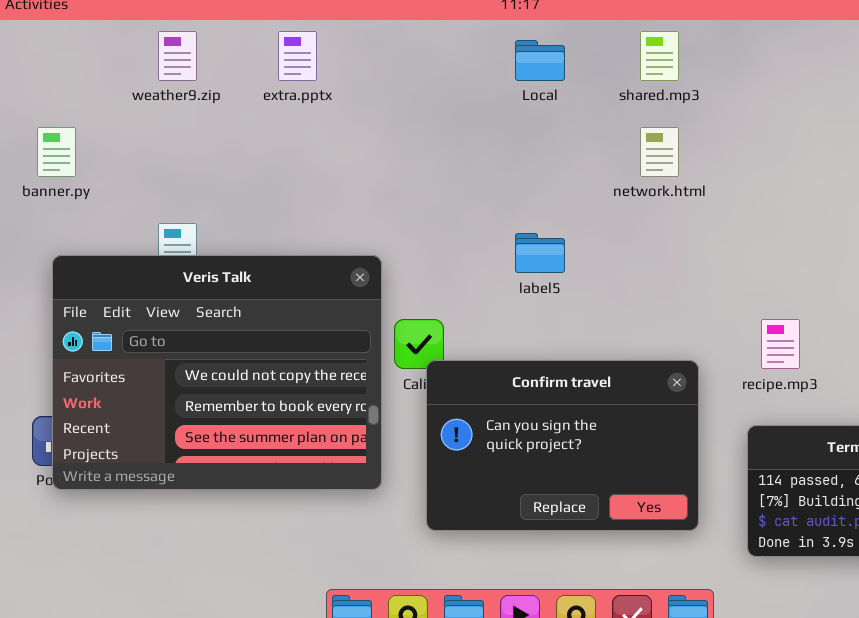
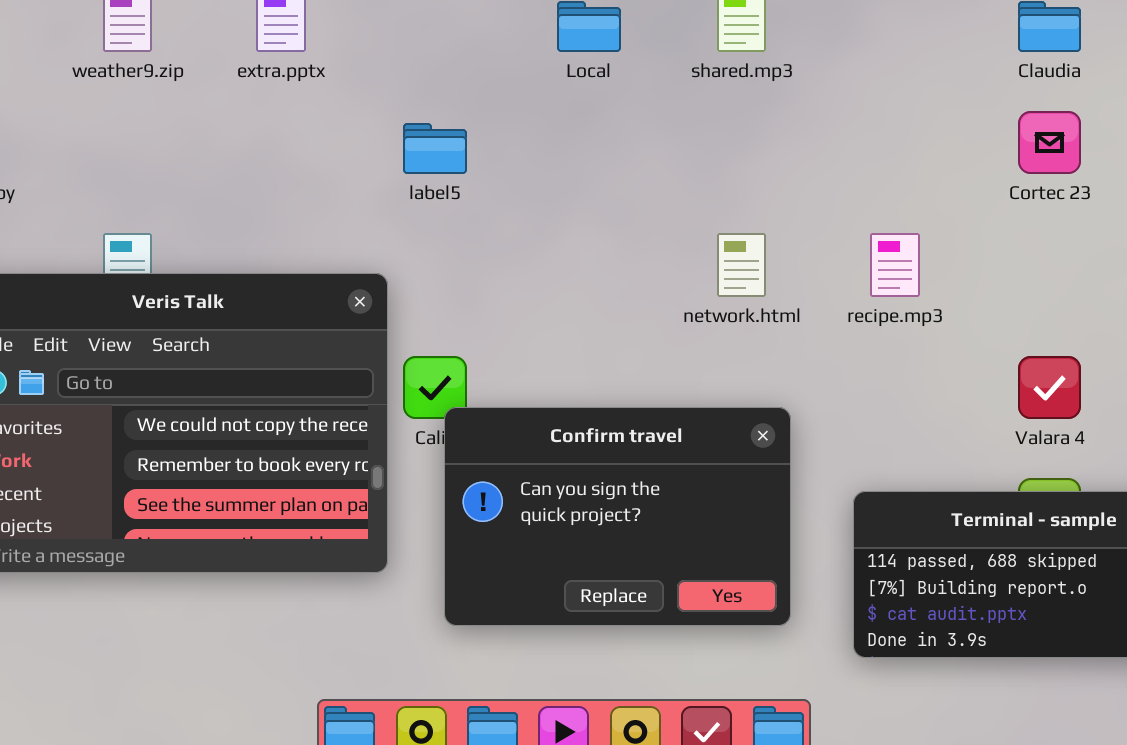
network.html: [640,127,679,177] -> [717,233,766,297], moved
label5: [515,233,565,273] -> [403,123,467,174], moved
recipe.mp3: [761,319,800,369] -> [870,233,920,297], moved

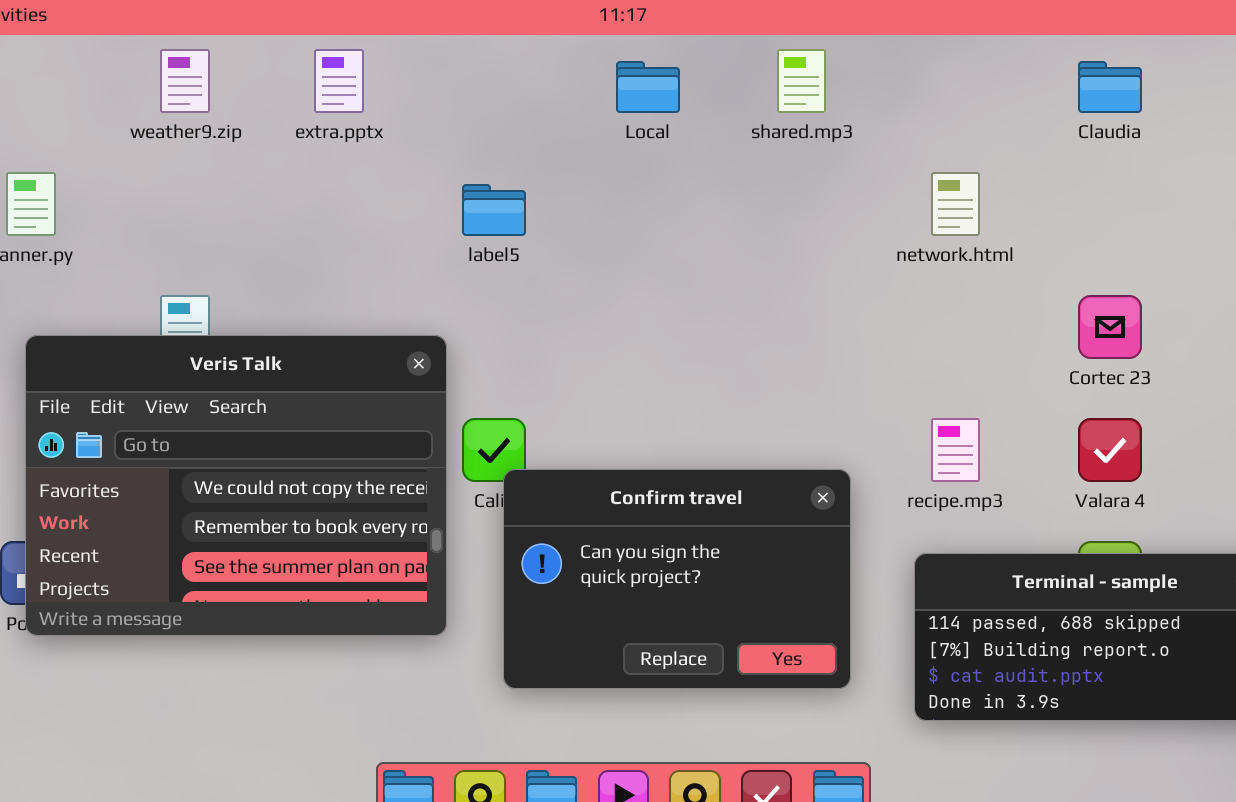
Cortec 23: [1018,111,1081,174] -> [1078,295,1142,359], moved
network.html: [717,233,766,297] -> [931,172,980,236], moved
recipe.mp3: [870,233,920,297] -> [931,418,980,482], moved

